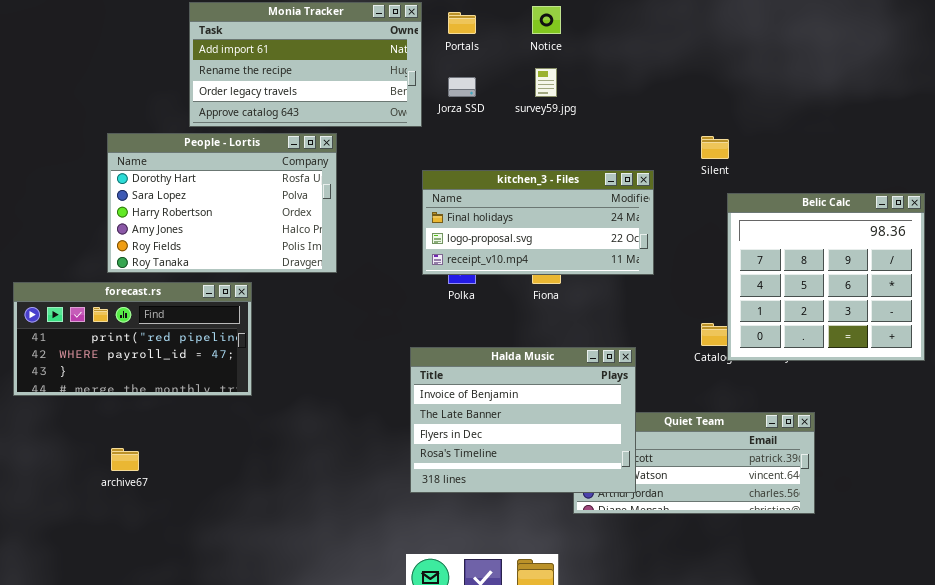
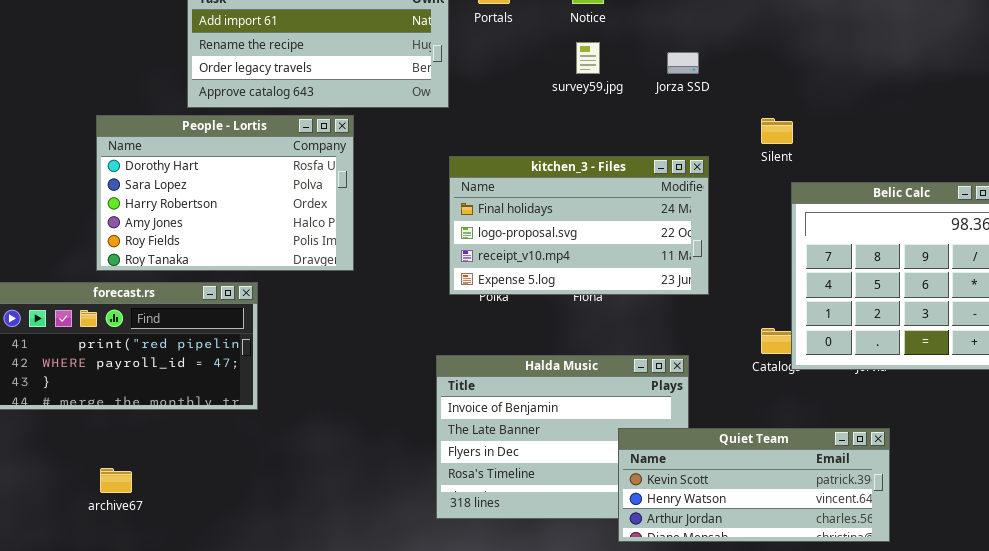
Jorza SSD: [448,77,476,97] -> [667,52,699,74], moved
kitchen_3 - Files: [422,170,654,275] -> [449,156,709,295], resized
Quiet Team: [573,412,815,514] -> [618,428,890,542], raised

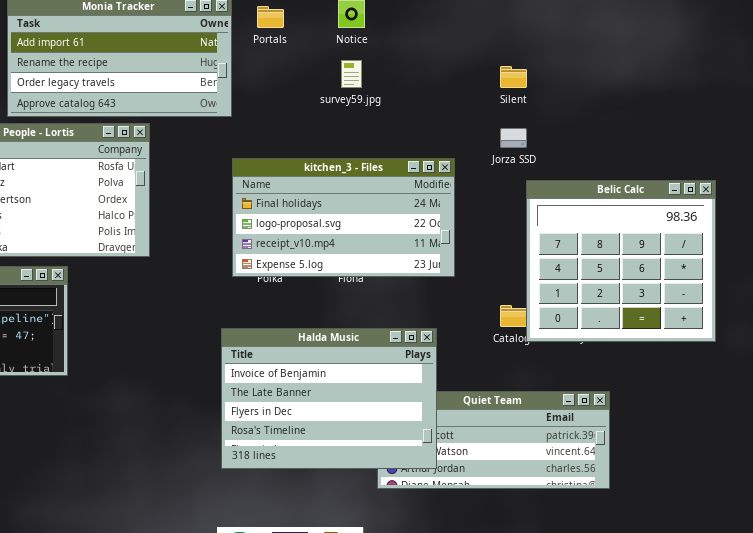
Jorza SSD: [667,52,699,74] -> [500,128,527,148], moved
Silent: [761,118,793,144] -> [500,66,527,88], moved
Halda Music: [436,355,689,519] -> [221,328,437,469], raised

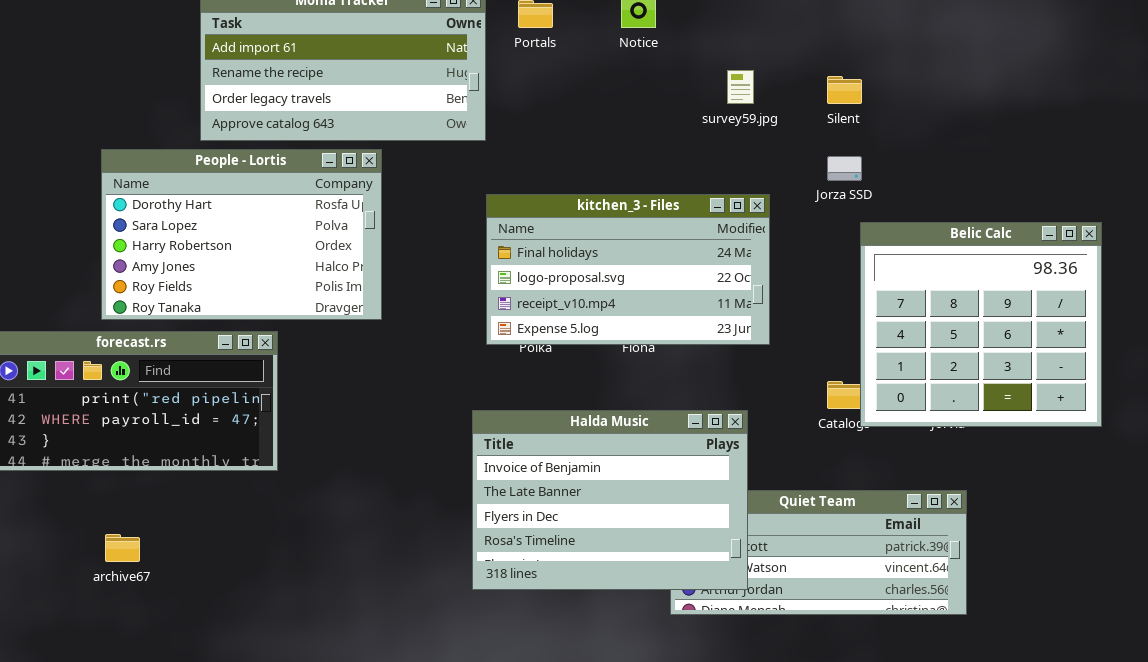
survey59.jpg: [341,60,362,88] -> [727,70,754,104], moved

